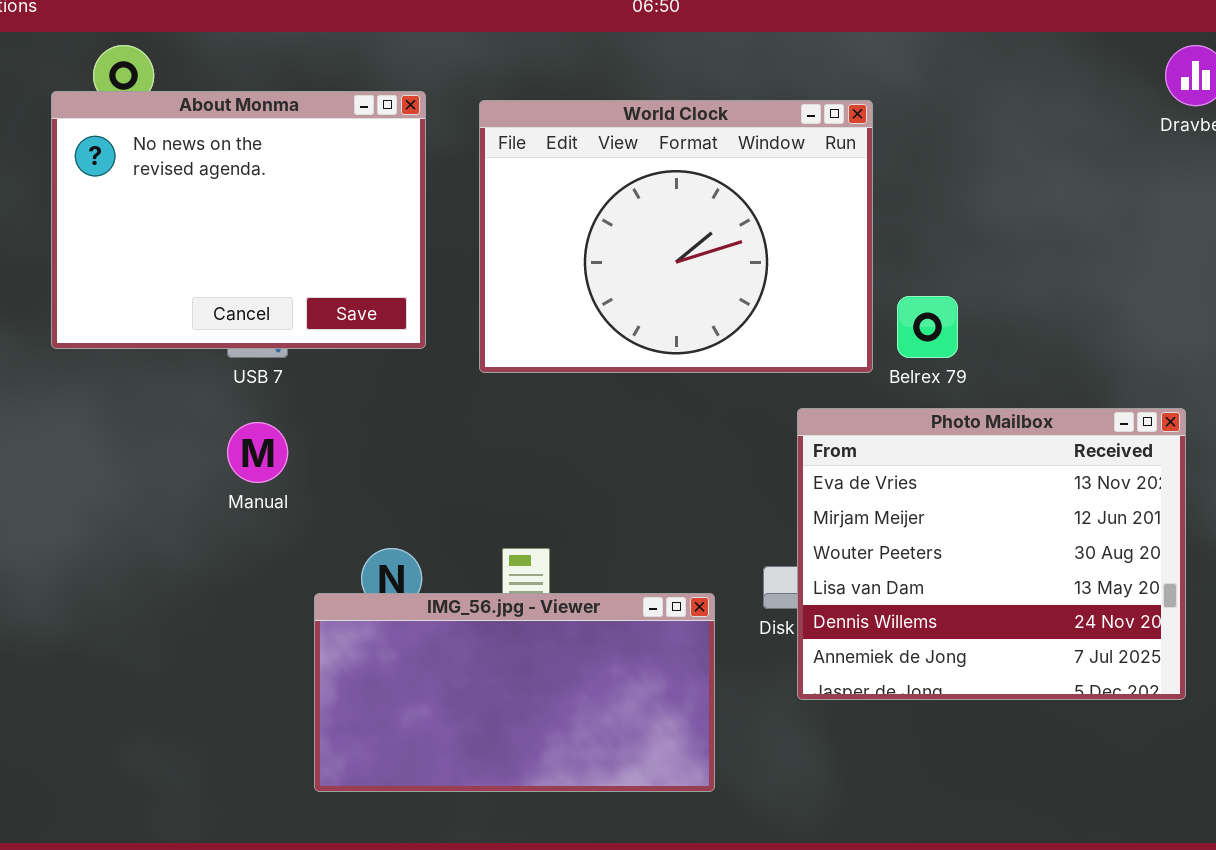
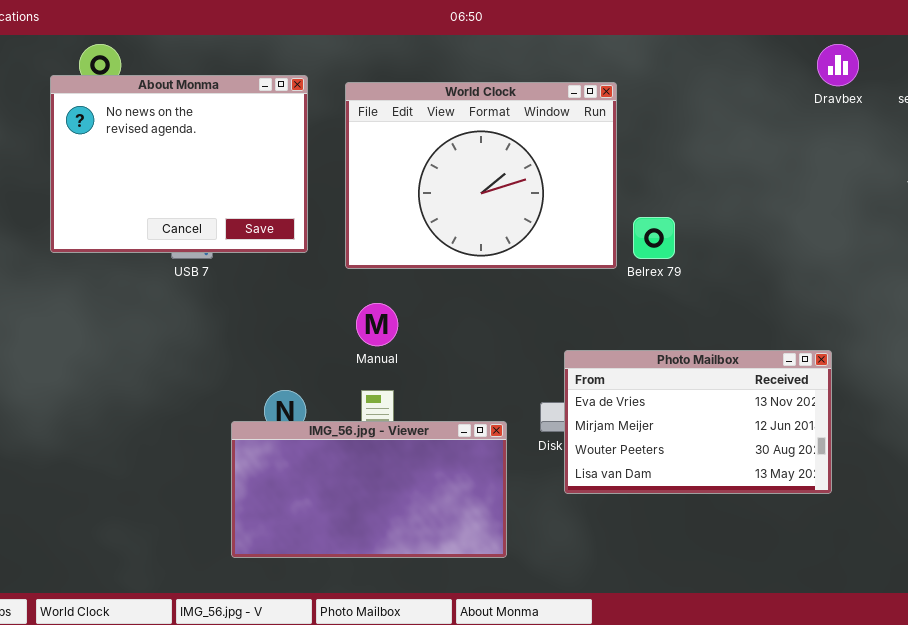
Photo Mailbox: [797,408,1186,700] -> [564,350,832,494], resized
Manual: [227,422,288,483] -> [356,303,398,346], moved

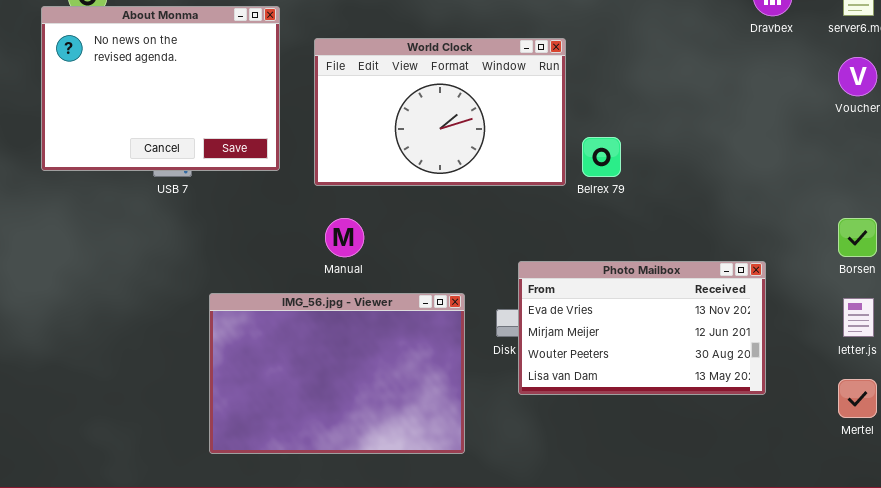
World Clock: [345,82,617,269] -> [314,38,566,186], resized
IMG_56.jpg - Viewer: [231,421,507,558] -> [209,293,465,454], resized

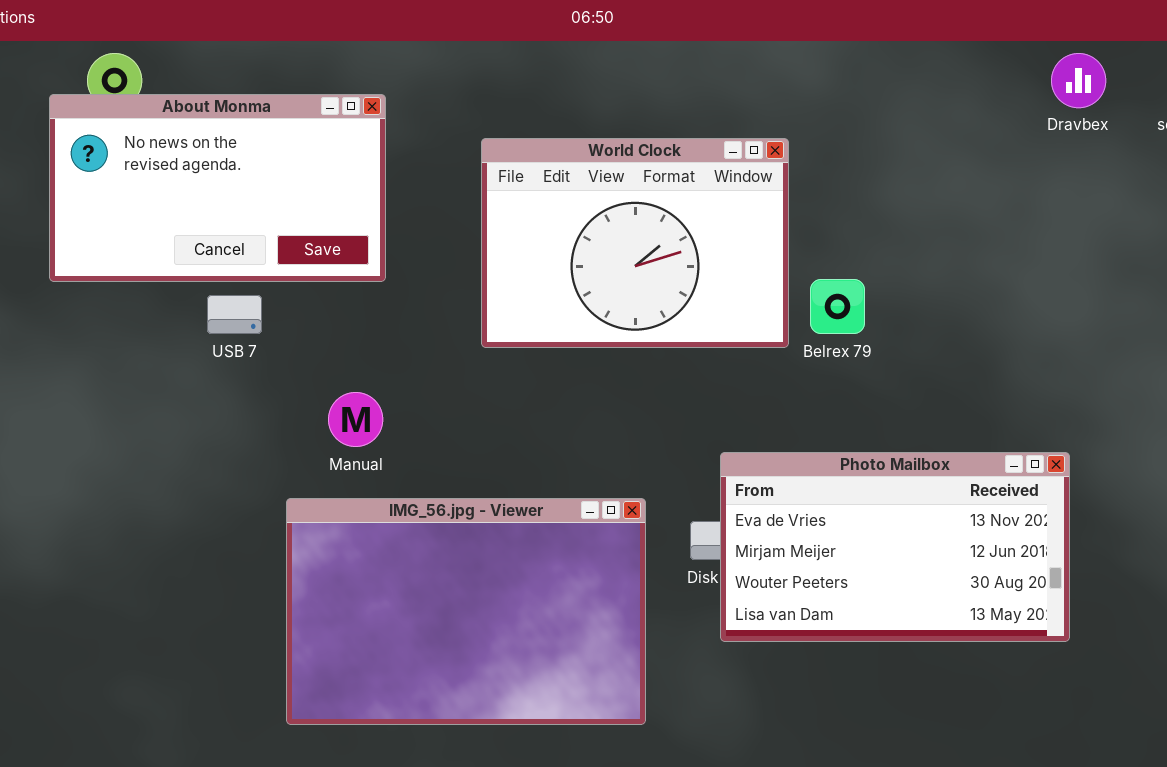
About Monma: [41,6,280,171] -> [49,94,386,282], resized
World Clock: [314,38,566,186] -> [481,138,789,348], resized
Manual: [325,218,364,257] -> [328,392,383,447], moved

